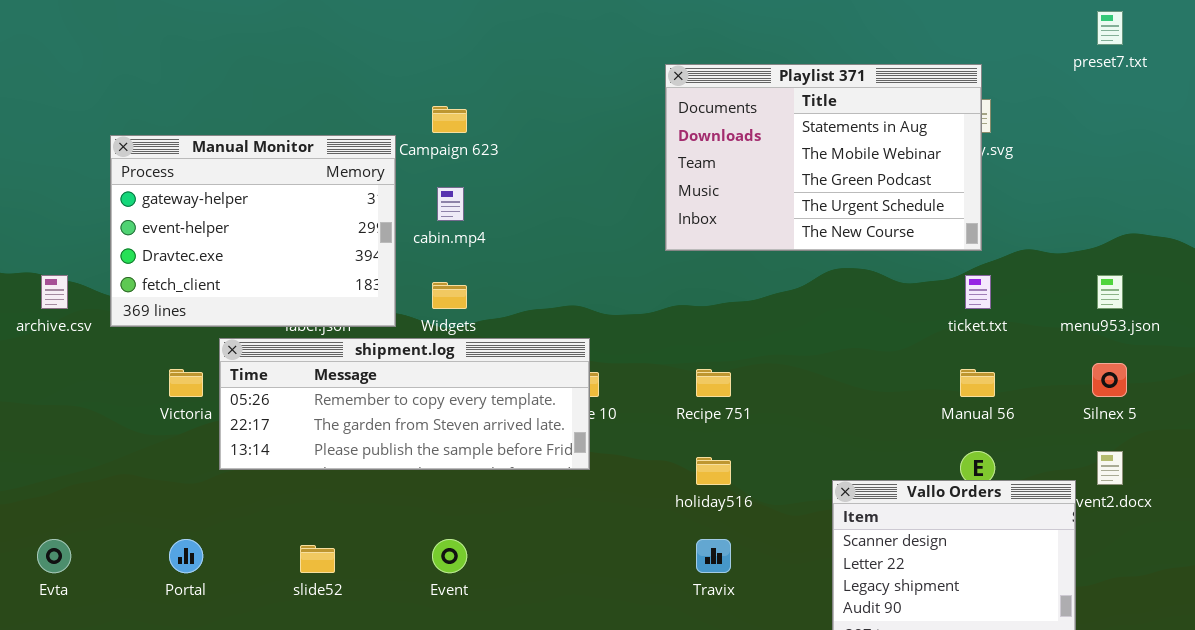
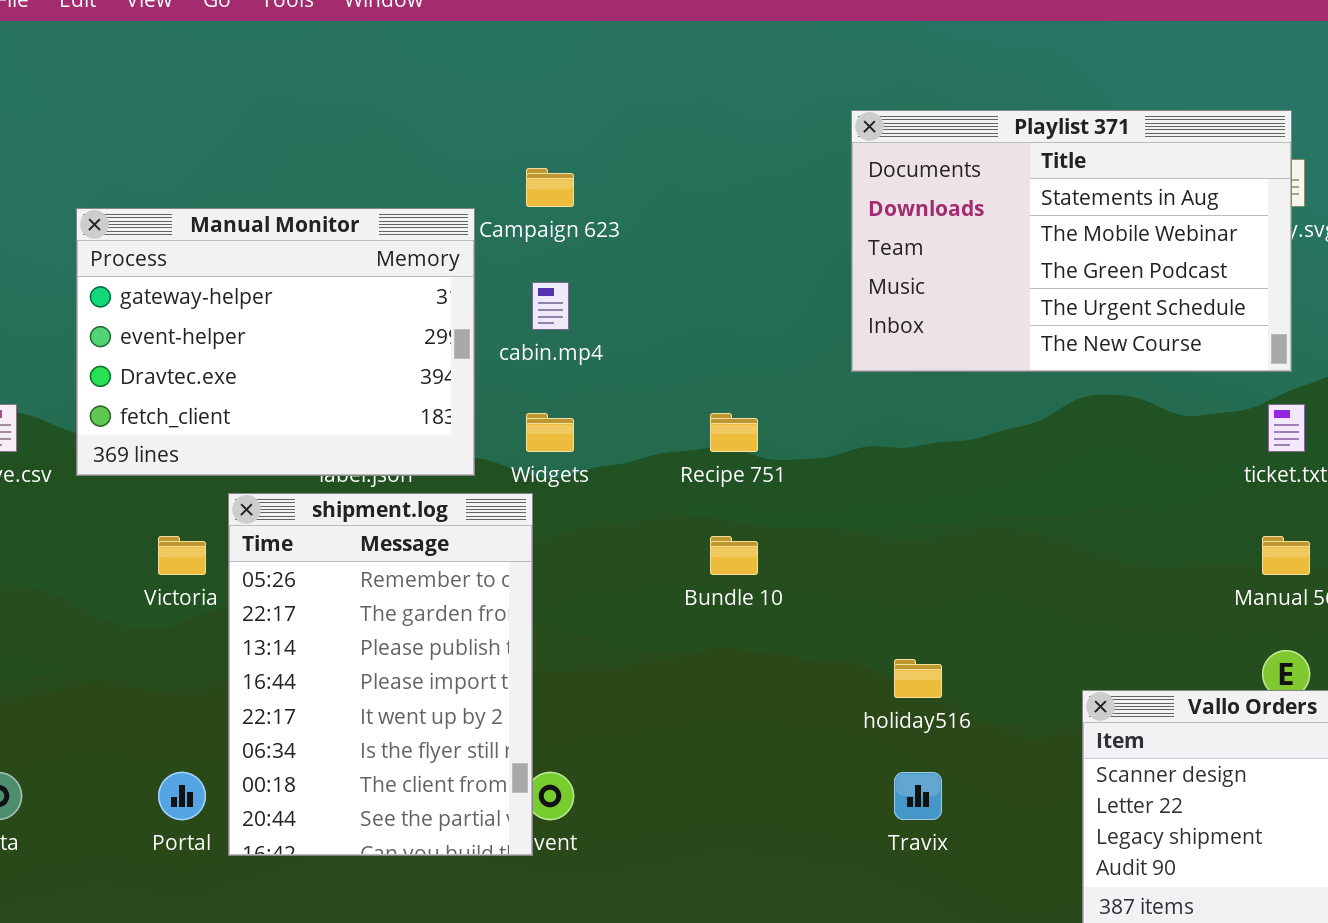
shipment.log: [219,338,590,470] -> [228,493,533,856], resized
Recipe 751: [696,369,731,397] -> [710,413,758,452], moved

